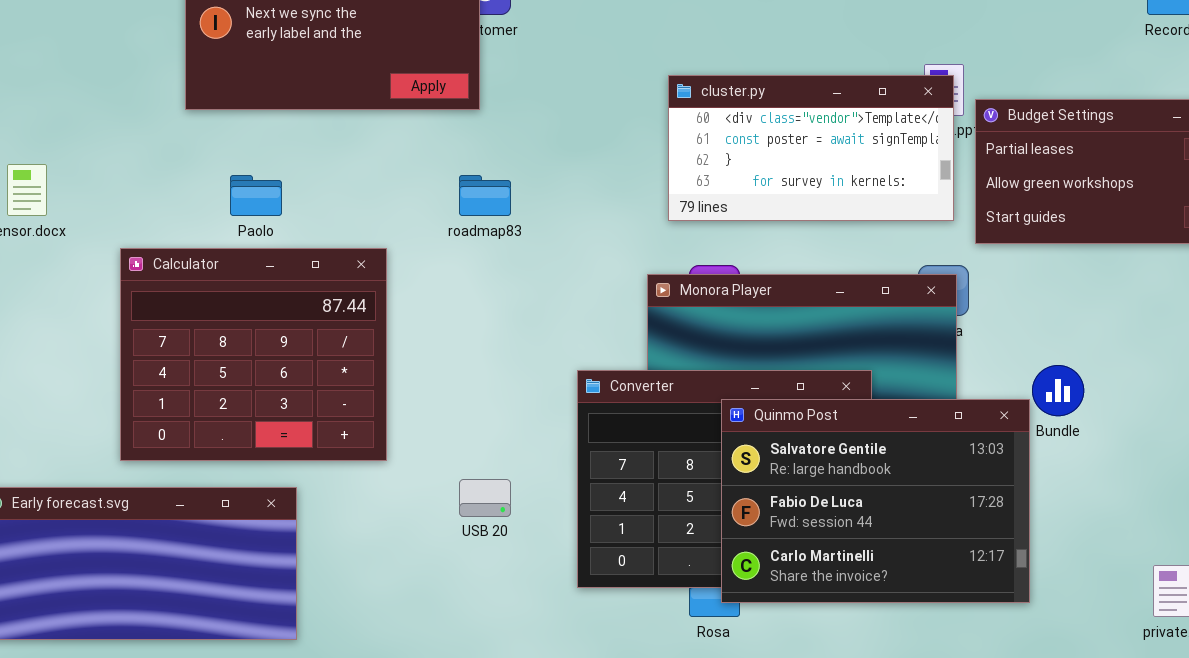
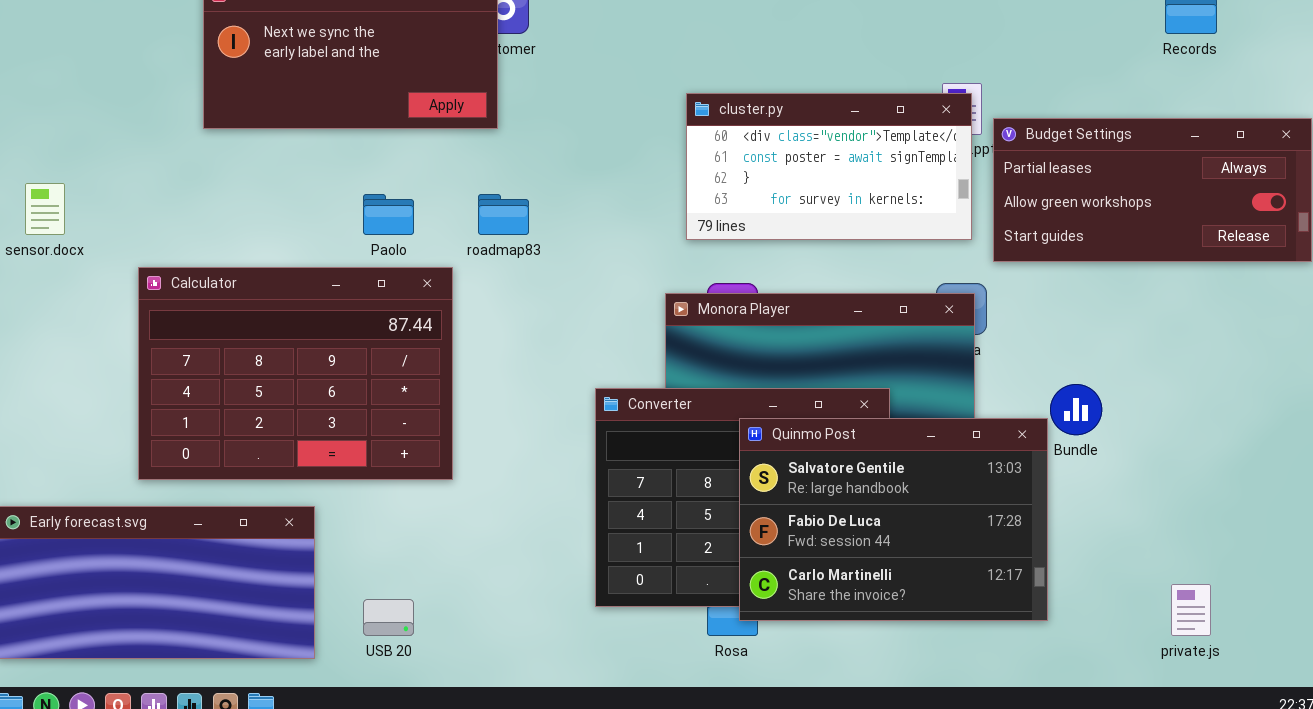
Paolo: [230,175,282,216] -> [363,194,414,235], moved
Calculator: [120,248,387,461] -> [138,267,453,480], resized
USB 20: [459,479,511,517] -> [363,599,414,636], moved

